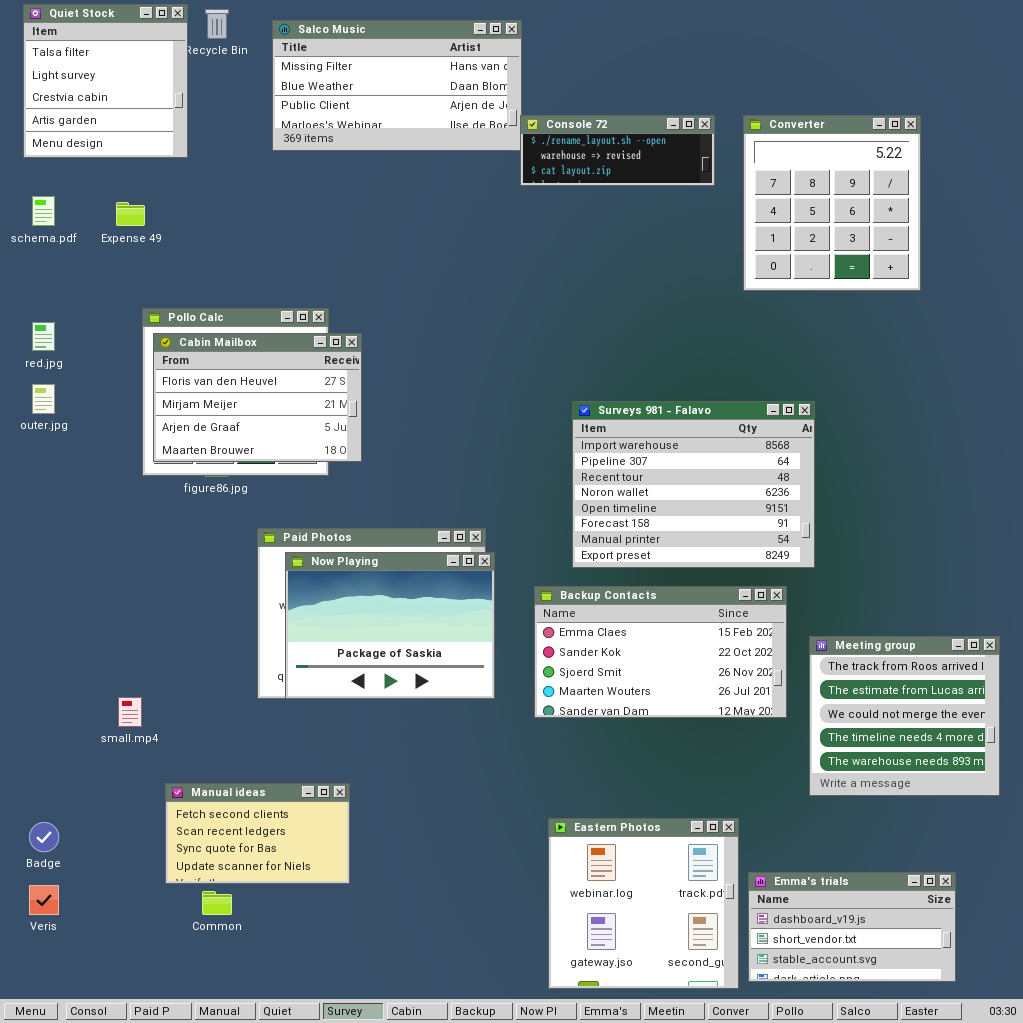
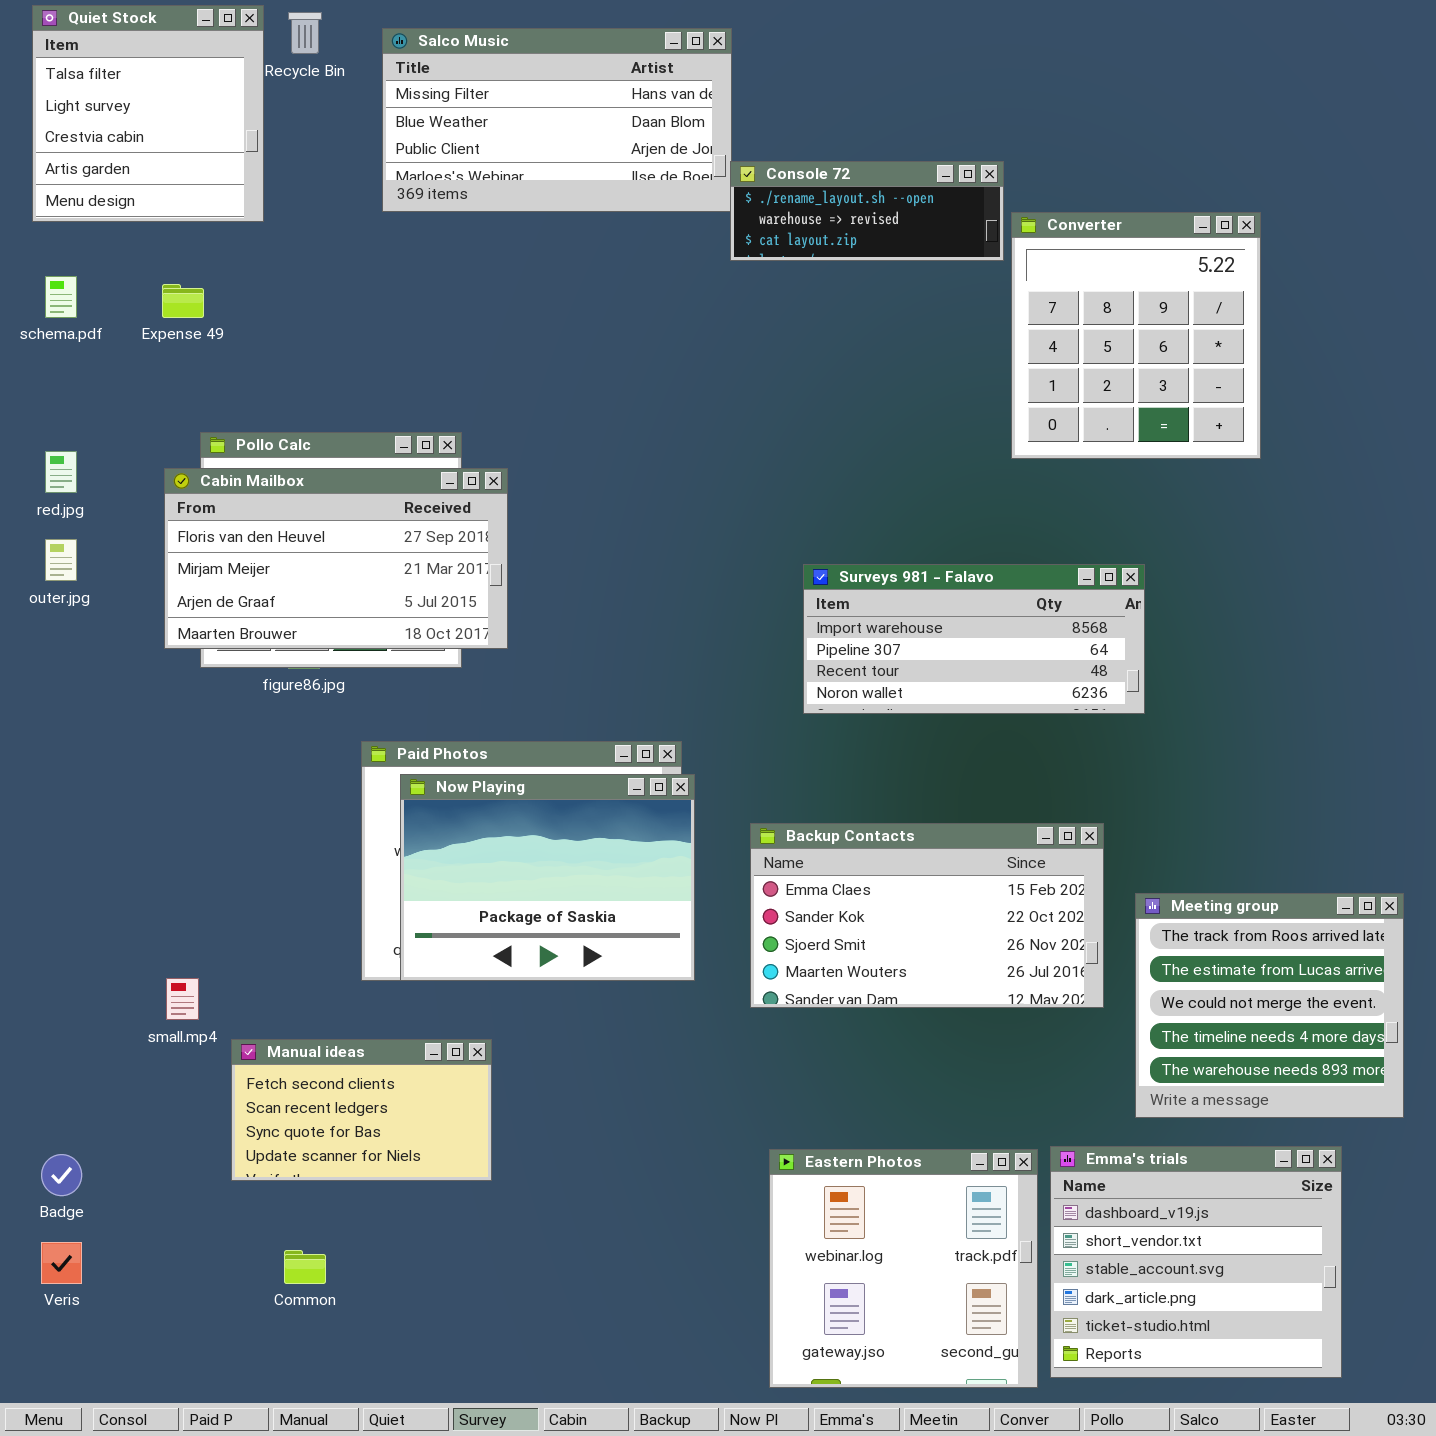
Converter: [743,115,921,291] -> [1011,212,1261,459], moved
Cabin Mailbox: [153,333,362,462] -> [164,468,508,649], resized
Surveys 981 - Falavo: [572,401,815,568] -> [803,564,1145,714], resized
Manual ideas: [165,783,350,884] -> [231,1039,492,1181], moved
Emma's trials: [748,872,956,982] -> [1050,1146,1342,1378], resized

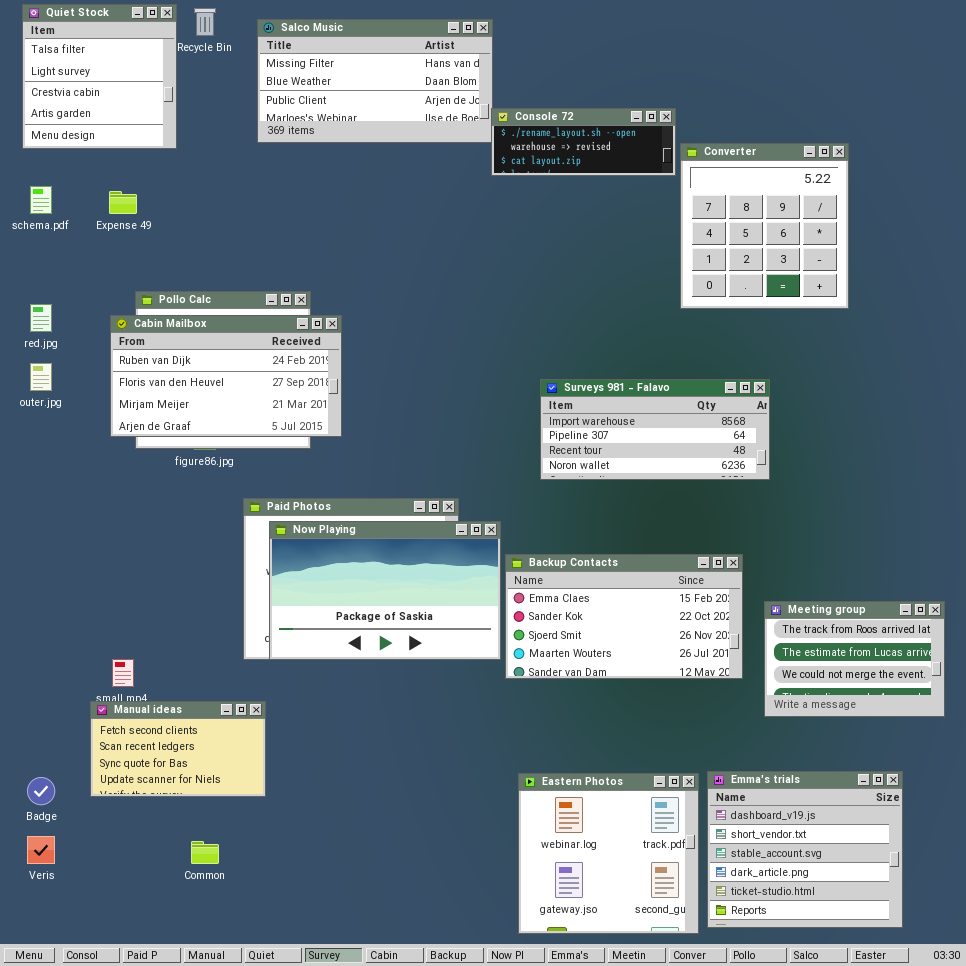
Cabin Mailbox: [164,468,508,649] -> [110,315,342,437], scrolled up 1 row
Now Playing: [400,774,695,981] -> [269,521,501,660], resized
Meeting group: [1135,893,1404,1118] -> [764,601,945,717], resized
Manual ideas: [231,1039,492,1181] -> [90,701,266,797], moved

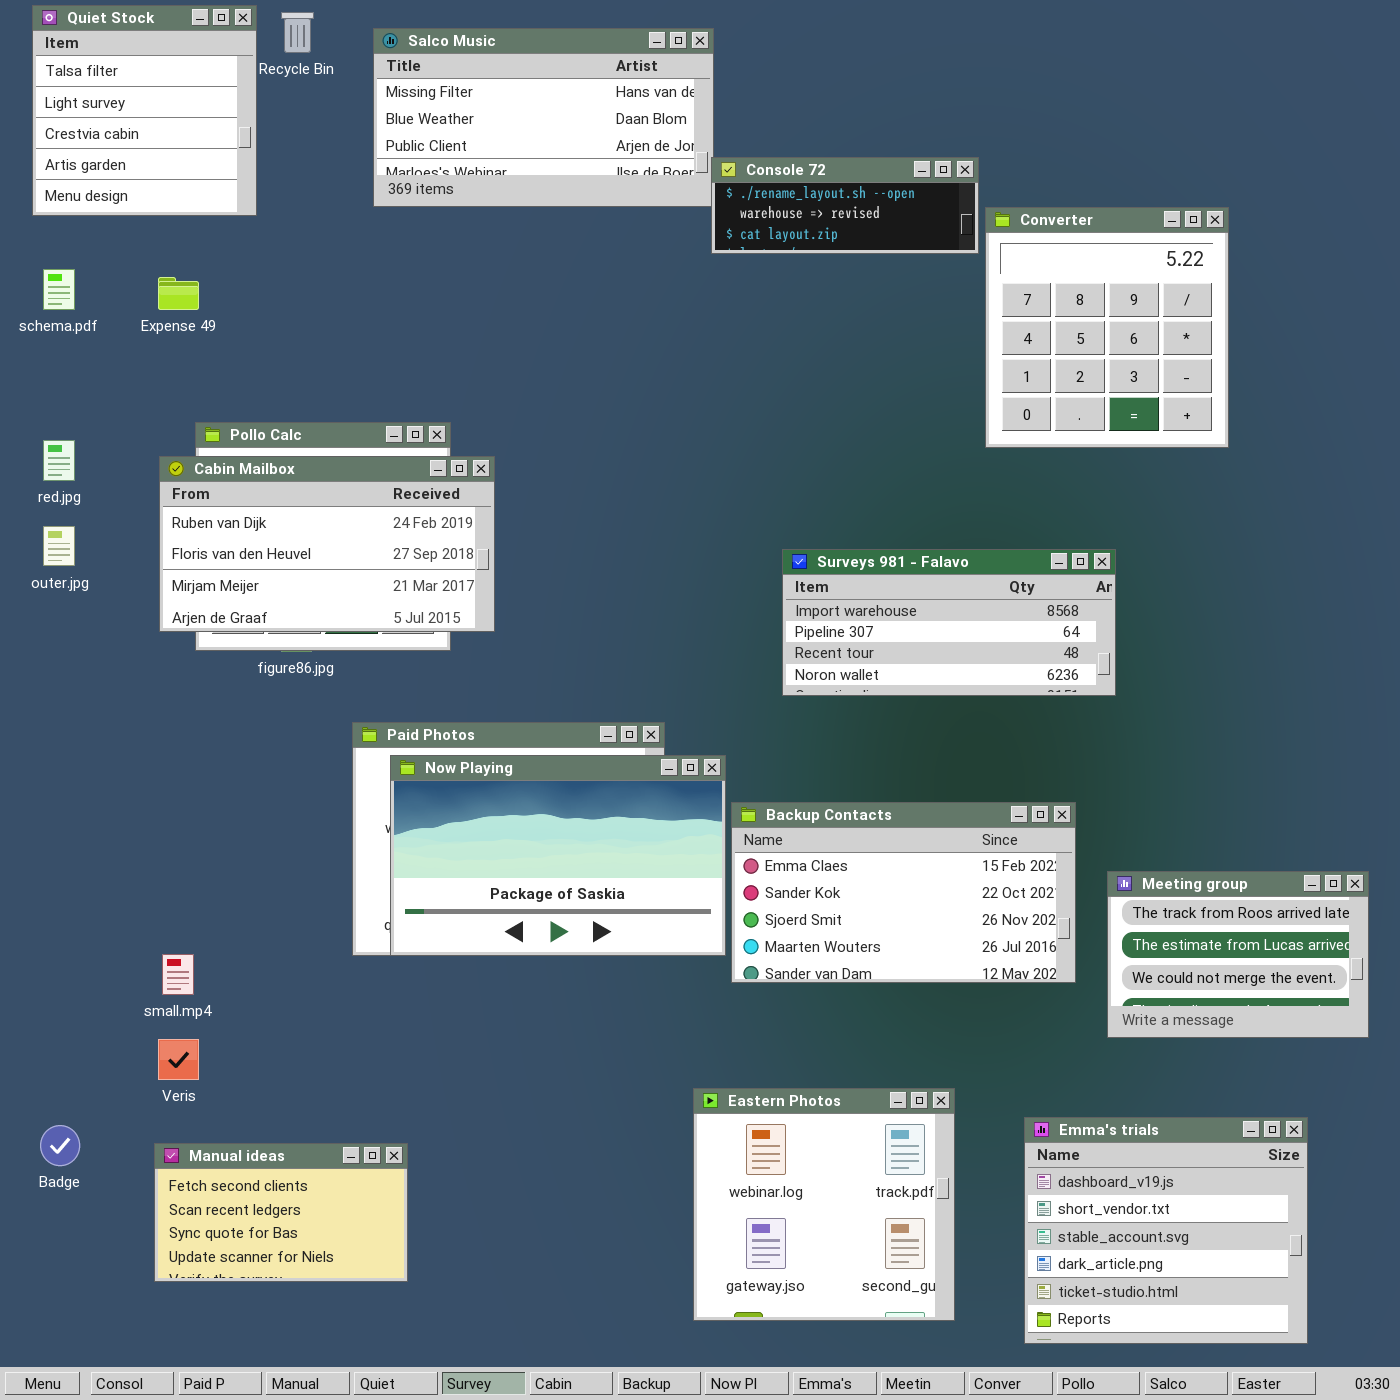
Manual ideas: [90,701,266,797] -> [154,1143,408,1282], moved
Eastern Photos: [518,773,699,934] -> [693,1088,955,1321], moved
Veris: [27,836,55,864] -> [158,1039,199,1080], moved

